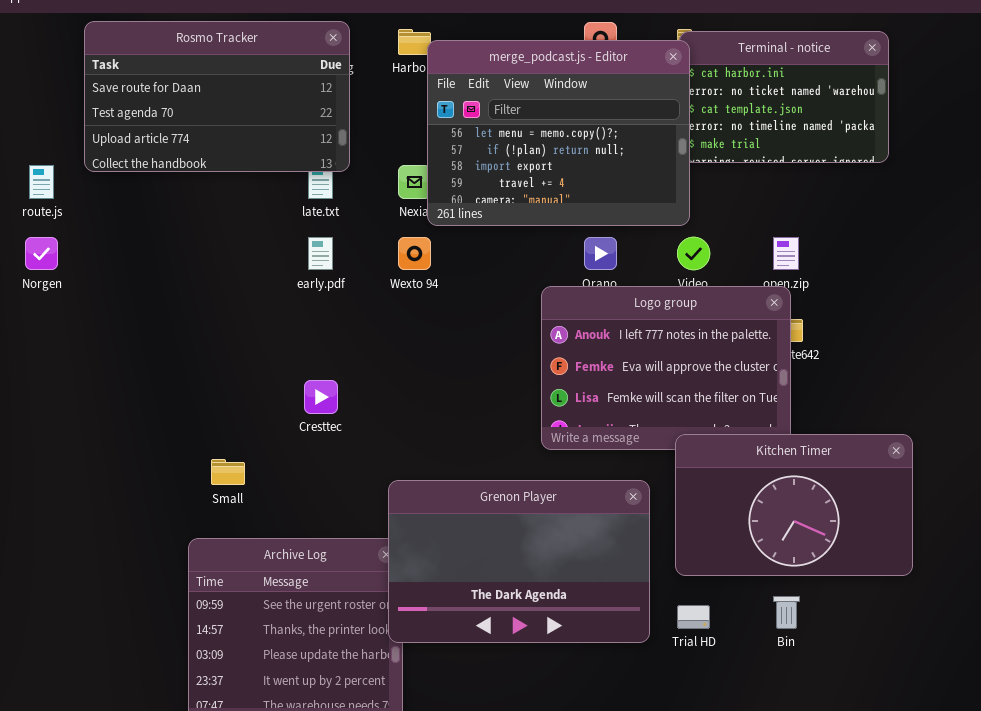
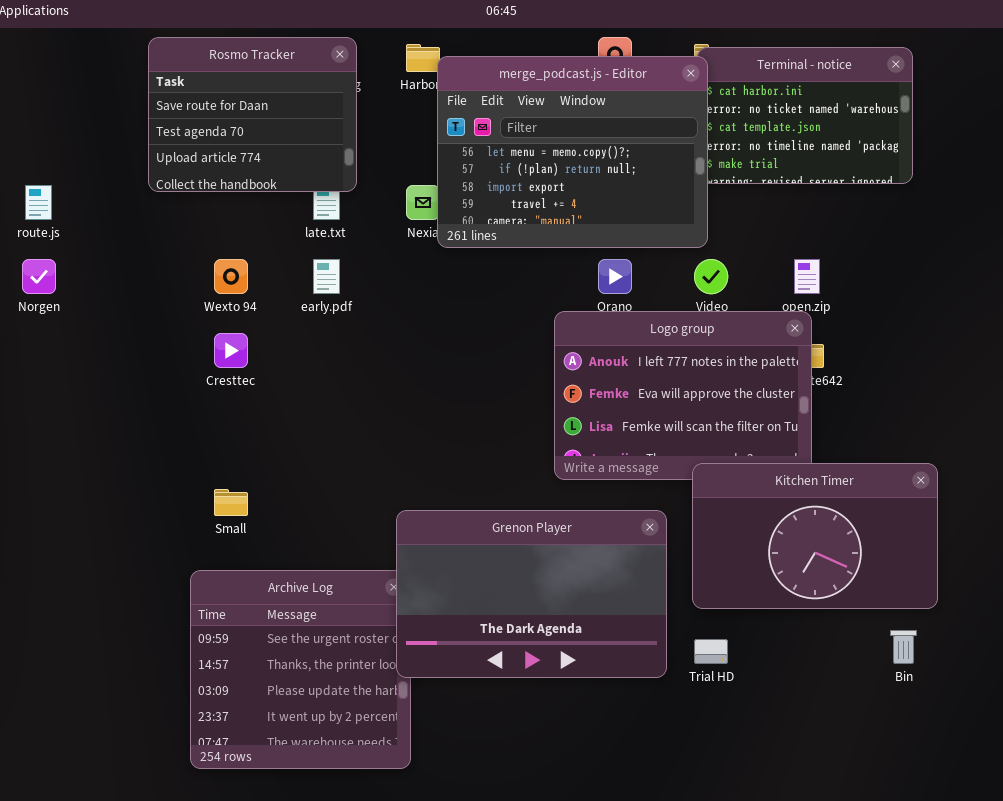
Rosmo Tracker: [84,21,350,172] -> [148,37,357,192], resized
Wexto 94: [398,237,431,270] -> [214,259,248,294], moved
Cresttec: [304,380,338,414] -> [214,333,248,368], moved
Bin: [773,596,800,629] -> [890,630,917,664], moved

